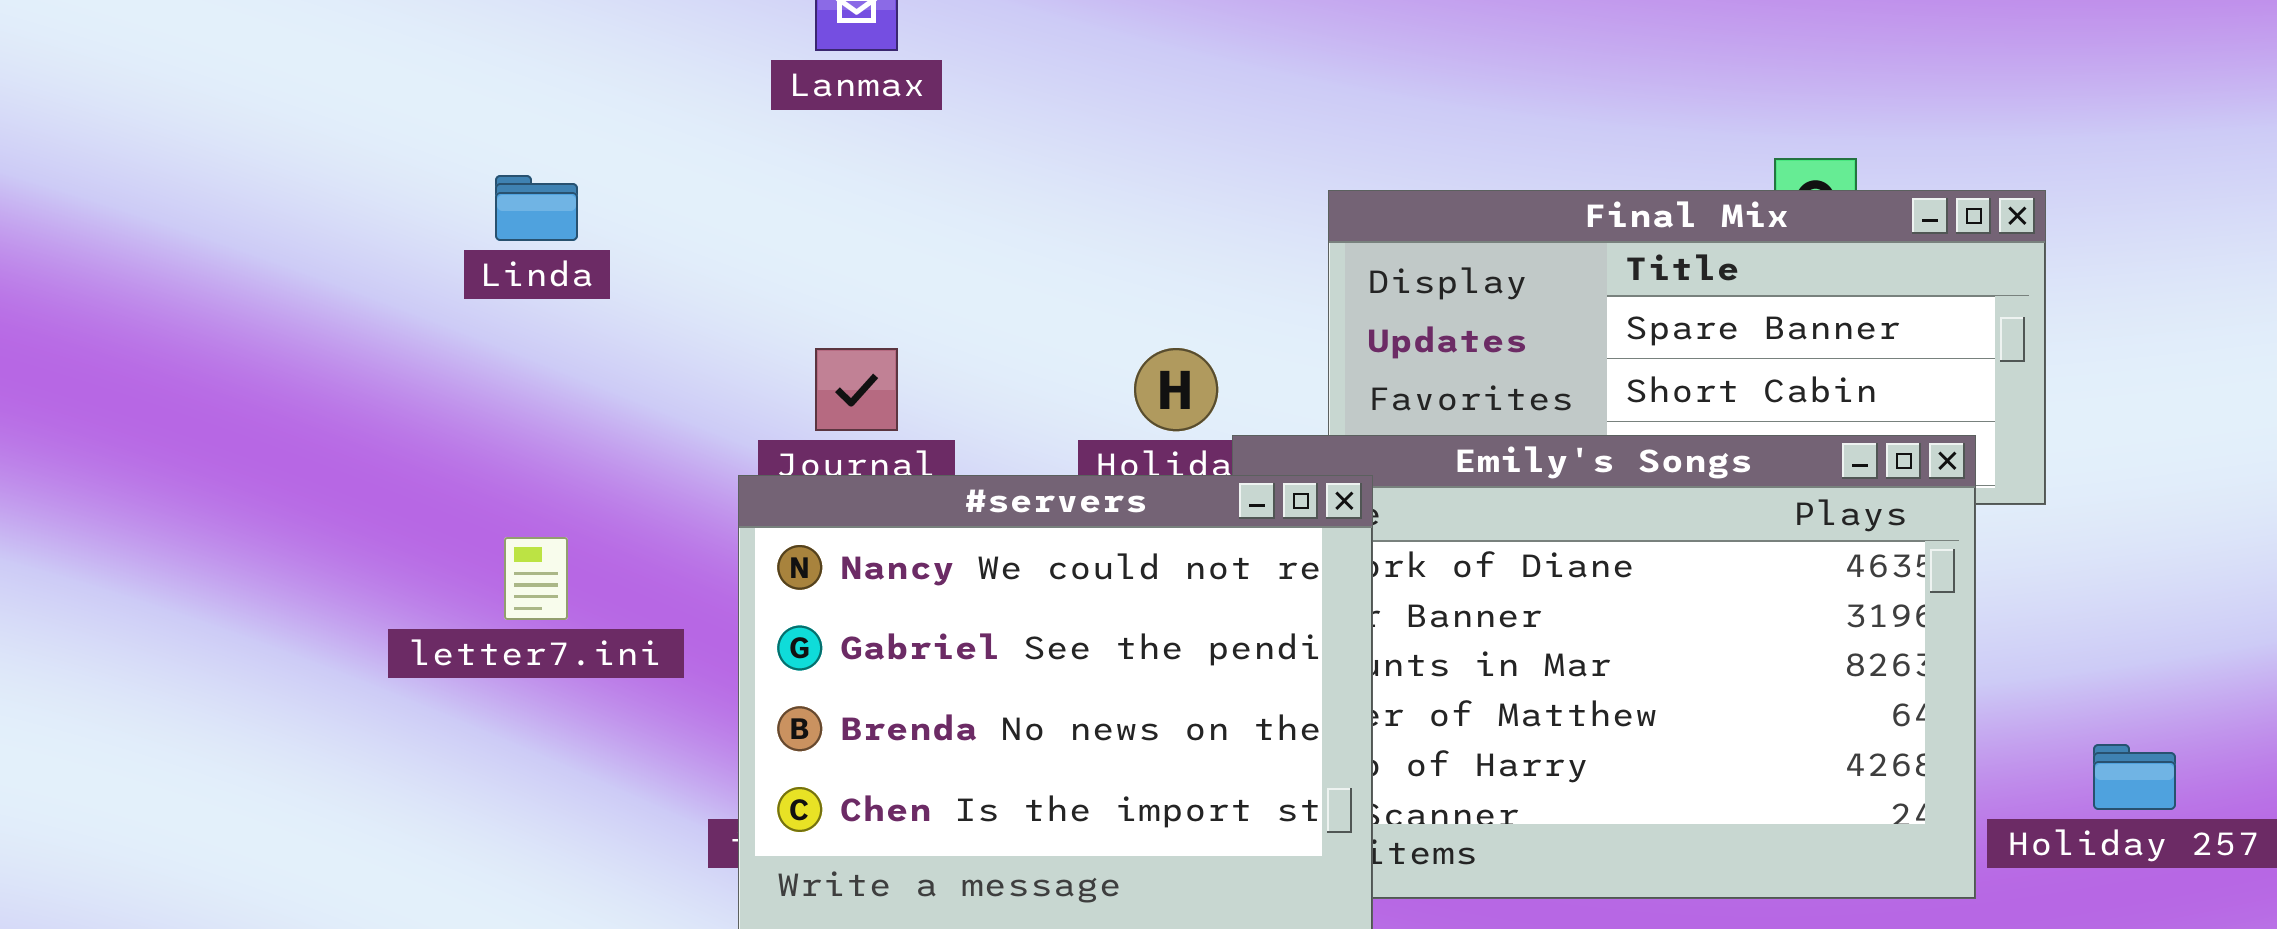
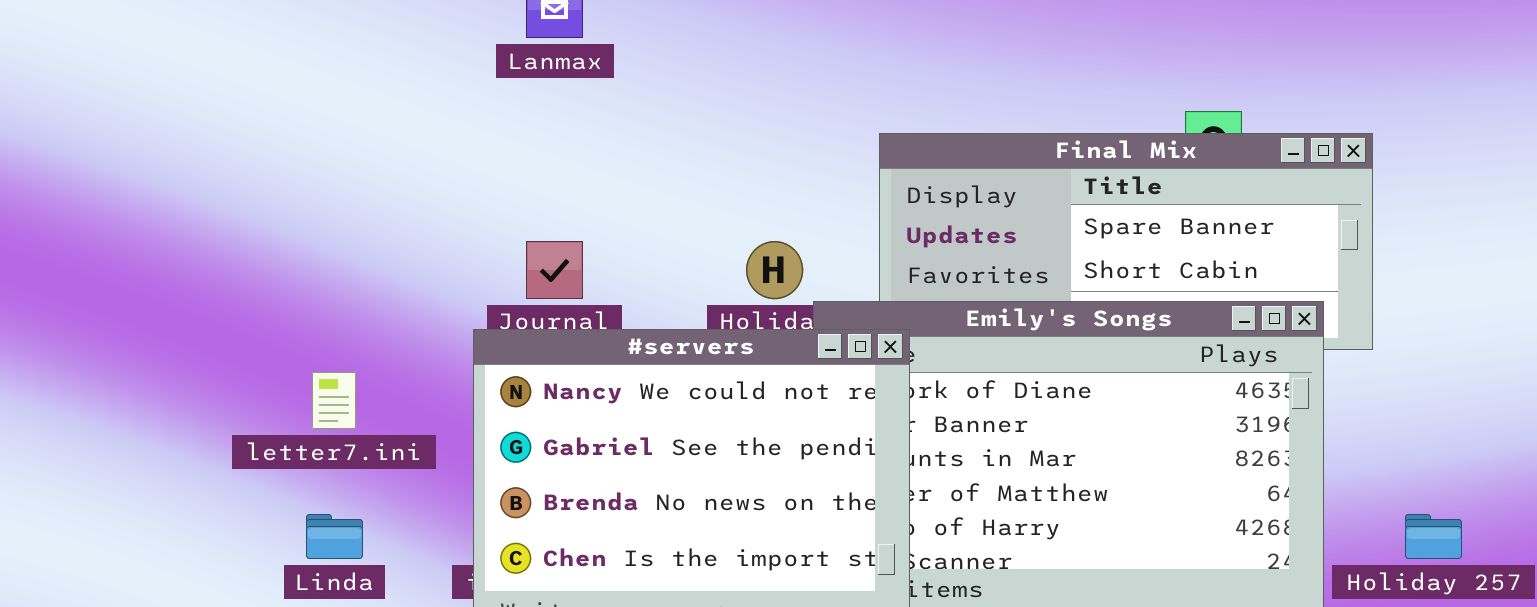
Linda: [495,175,578,241] -> [306,514,363,559], moved

